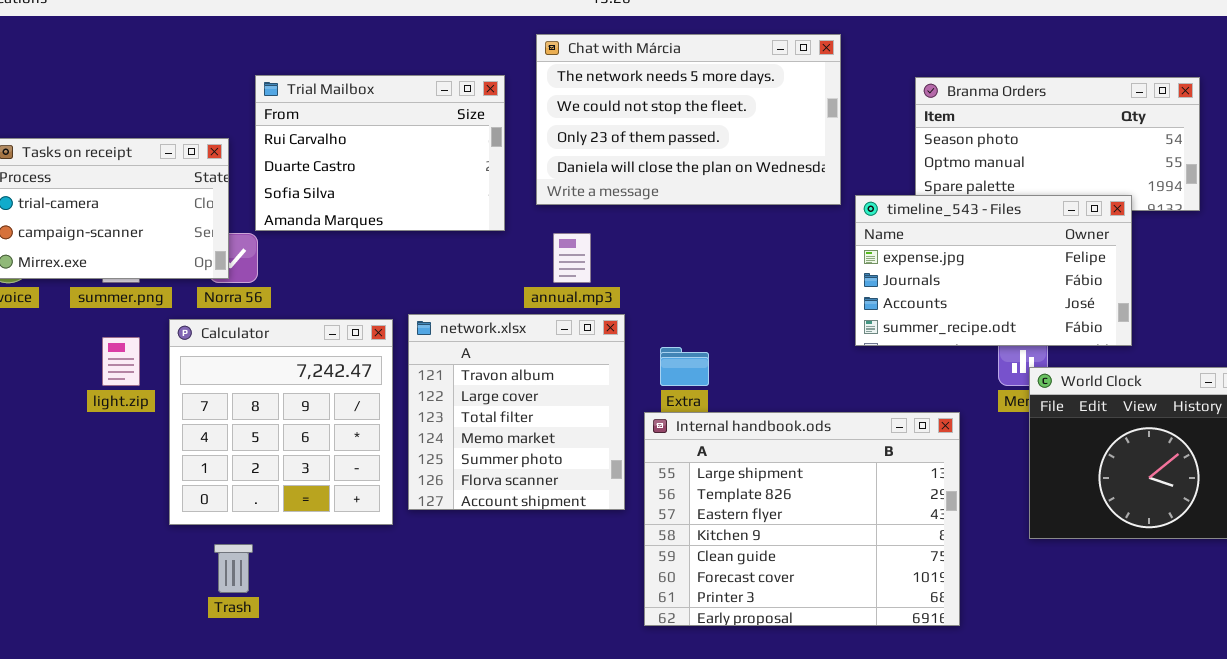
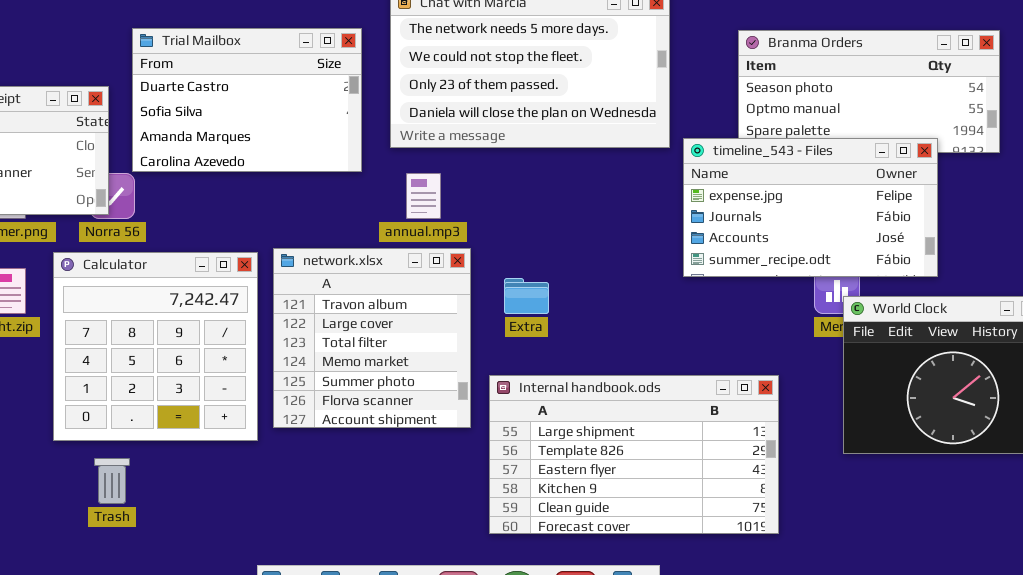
Trial Mailbox: [255,75,505,231] -> [132,28,362,172], scrolled down 1 row
Internal handbook.ods: [644,412,960,626] -> [489,375,779,534], resized

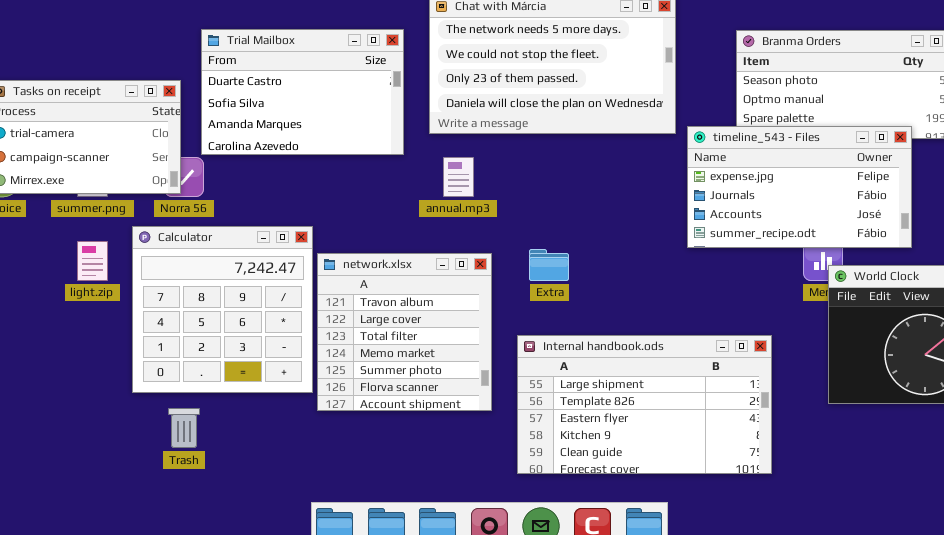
network.xlsx: [273,248,471,428] -> [317,253,492,411], moved

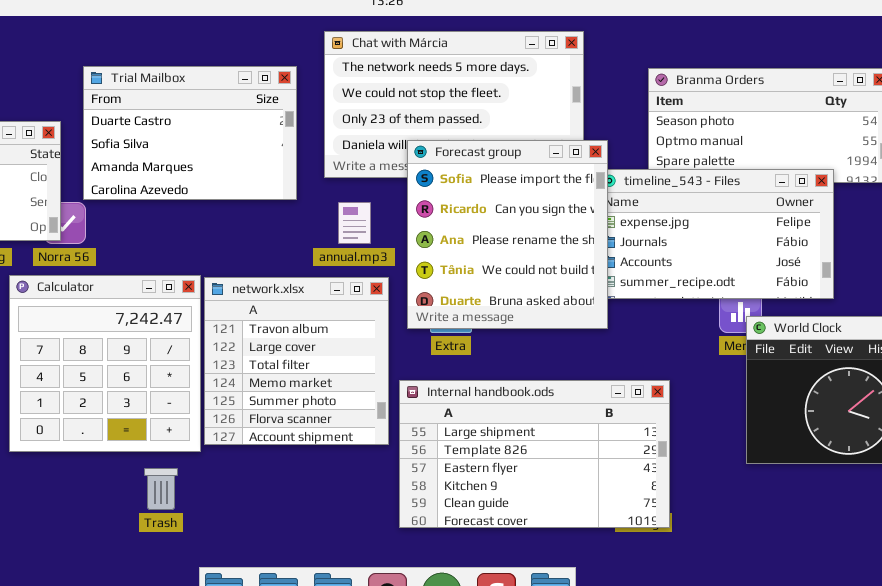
Forecast group: none -> [407,140,608,329], opened
network.xlsx: [317,253,492,411] -> [204,277,389,445], moved
Internal handbook.ods: [517,335,772,474] -> [399,380,670,528], moved
Trash: [168,408,200,448] -> [144,468,178,510], moved

